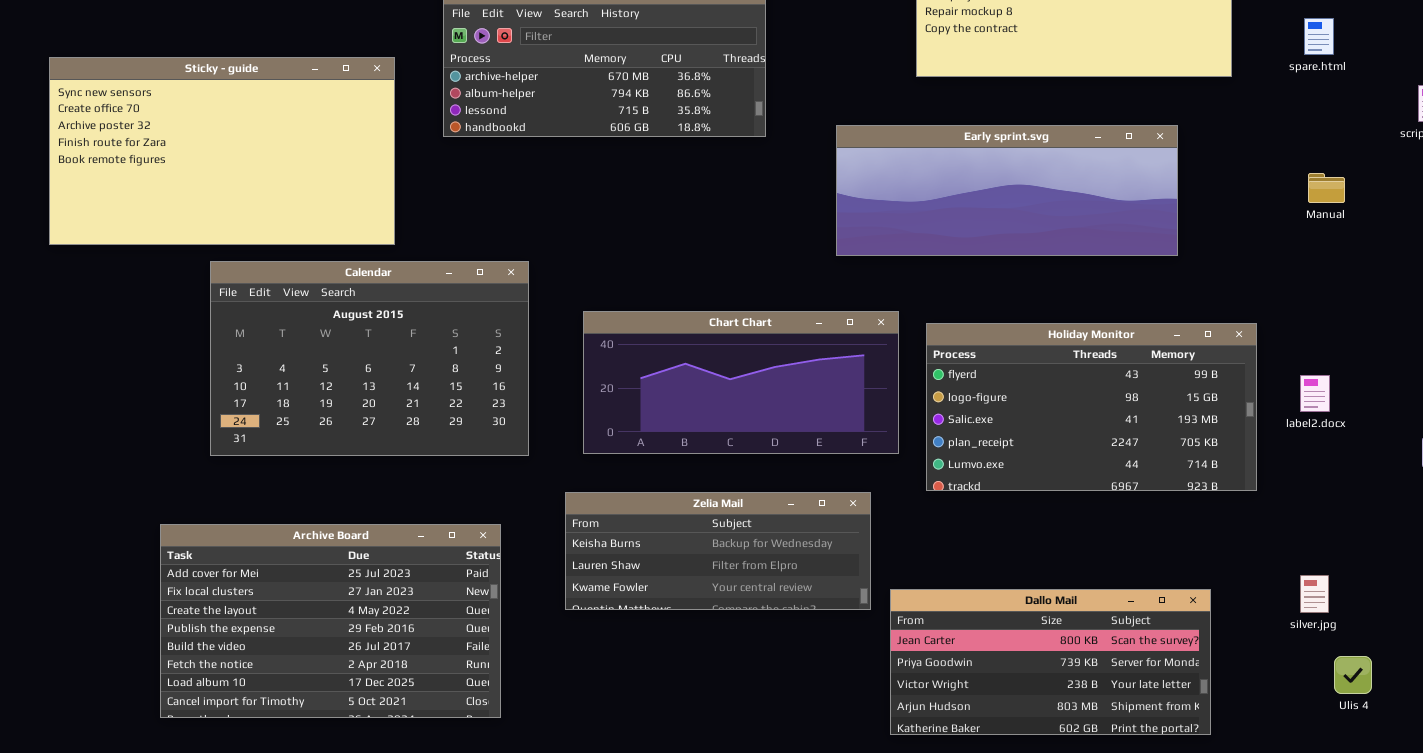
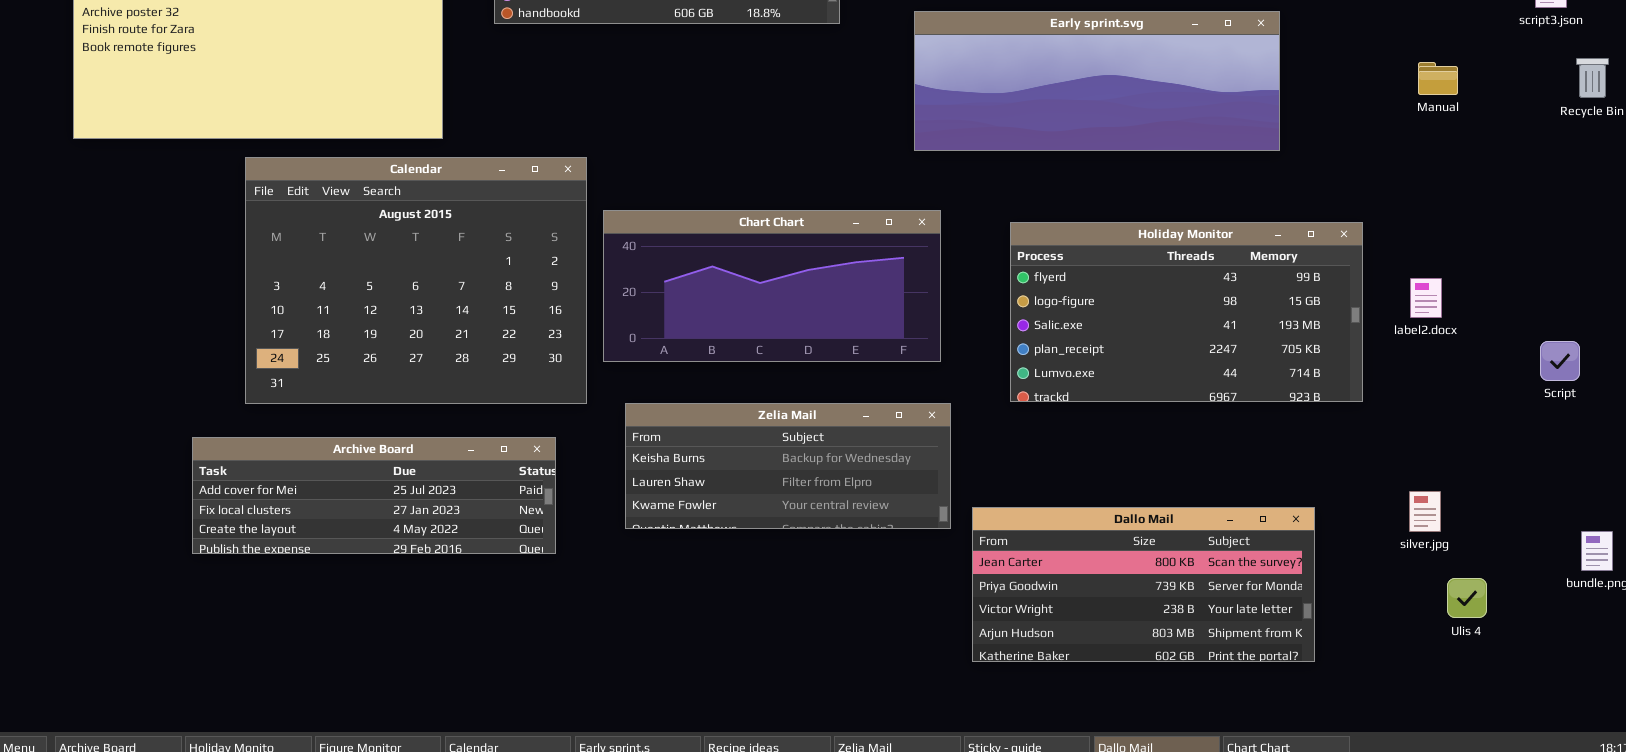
Calendar: [210,261,529,456] -> [245,157,587,404], resized
Chart Chart: [583,311,899,454] -> [603,210,941,362], moved
Archive Board: [160,524,501,718] -> [192,437,556,554], resized

